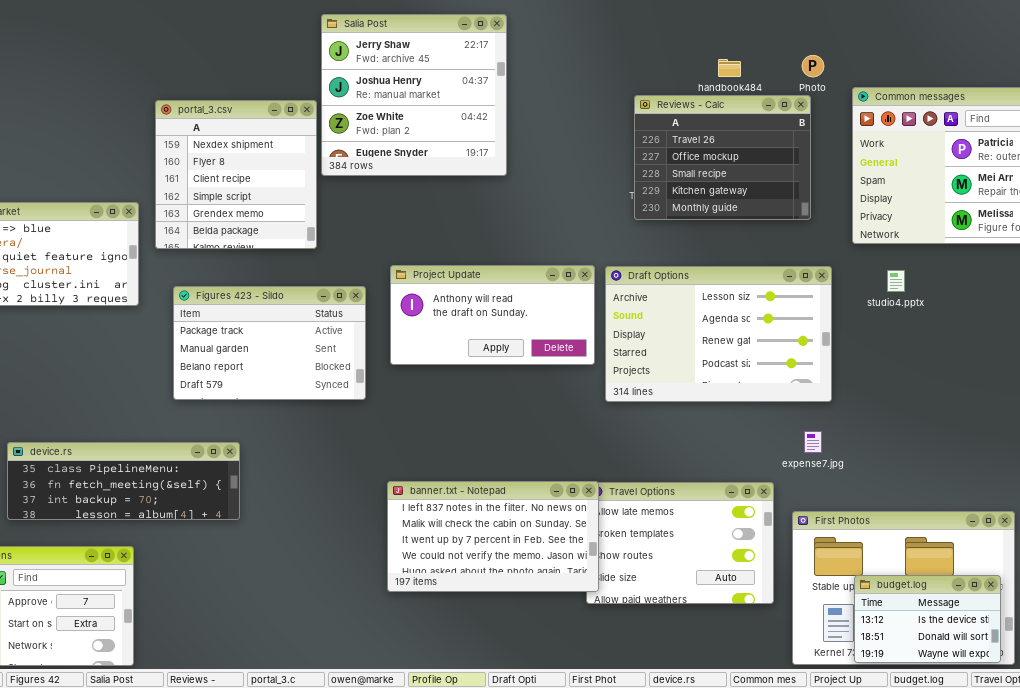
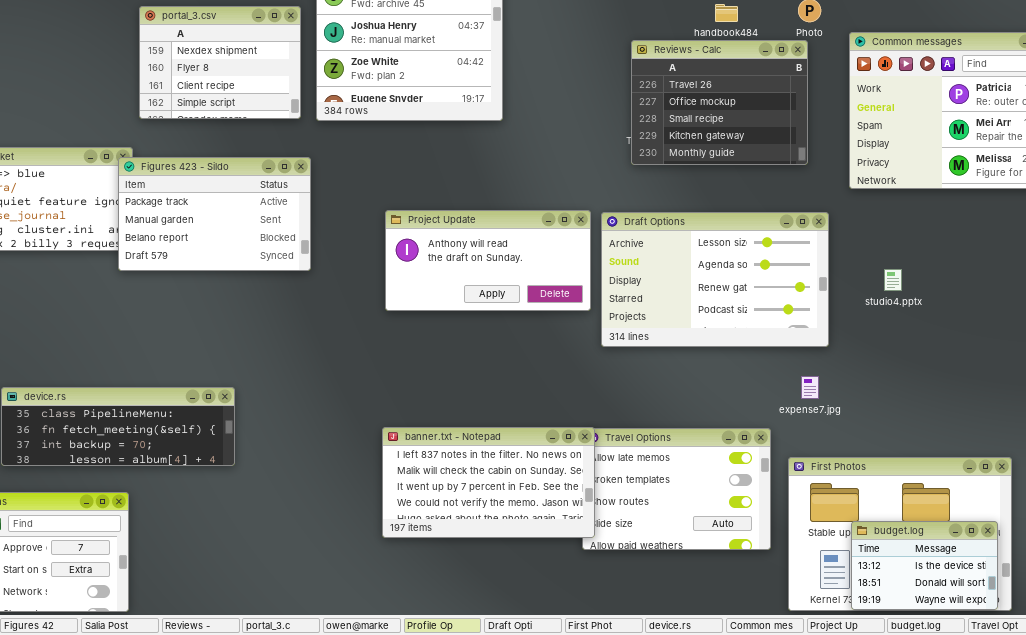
portal_3.csv: [155,100,317,249] -> [139,6,301,119], moved, resized
studio4.pptx: [887,270,905,292] -> [884,269,902,291], moved
Figures 423 - Sildo: [173,286,366,400] -> [118,157,311,271], moved

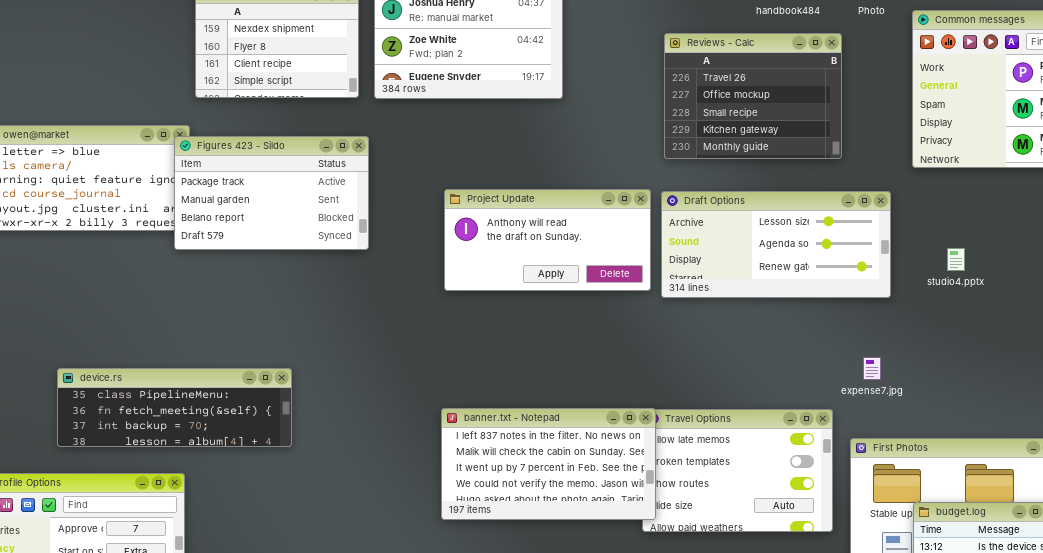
Reviews - Calc: [631,40,808,165] -> [664,33,842,159], moved
Draft Options: [601,212,829,347] -> [661,191,891,298], resized

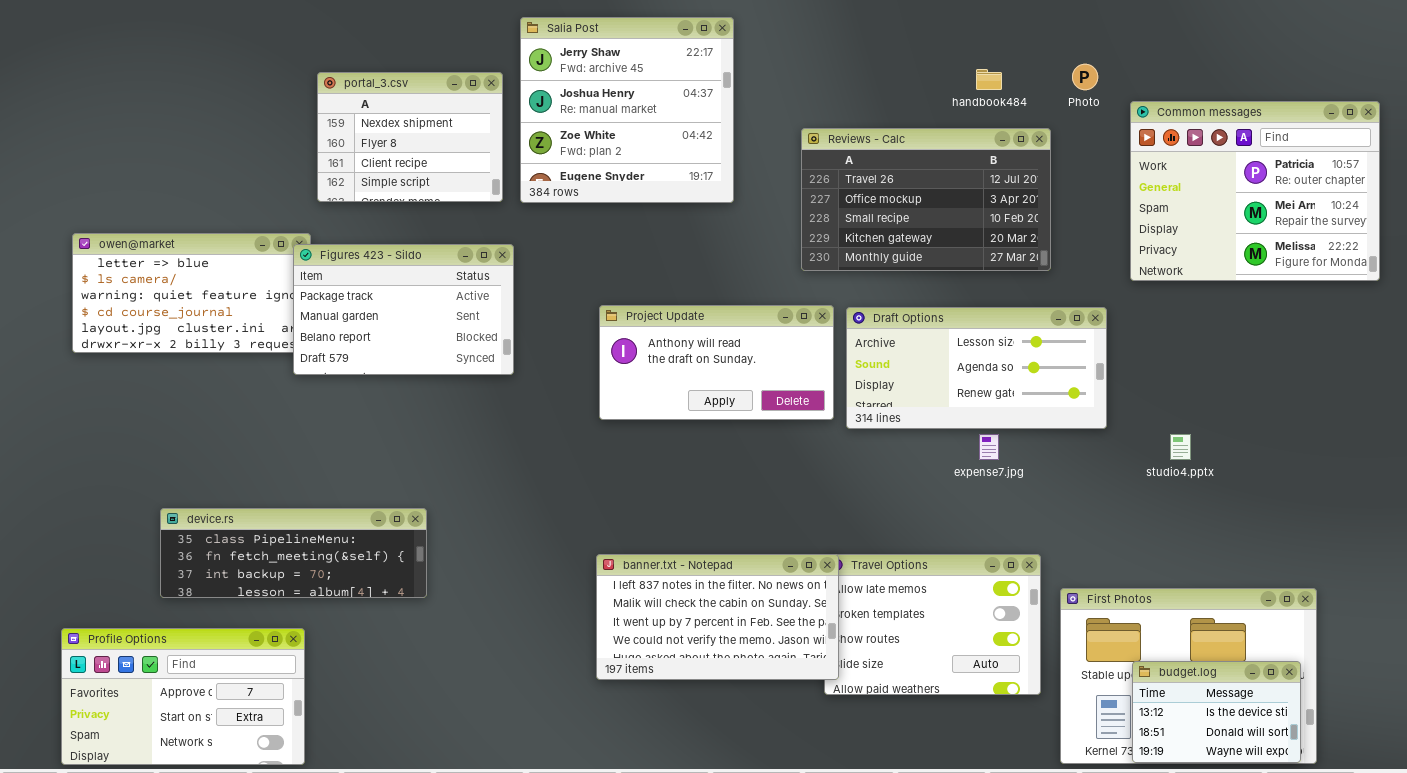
Reviews - Calc: [664,33,842,159] -> [801,128,1051,271], resized
studio4.pptx: [947,248,965,271] -> [1170,434,1191,460], moved
expense7.jpg: [863,357,881,380] -> [979,434,999,460], moved

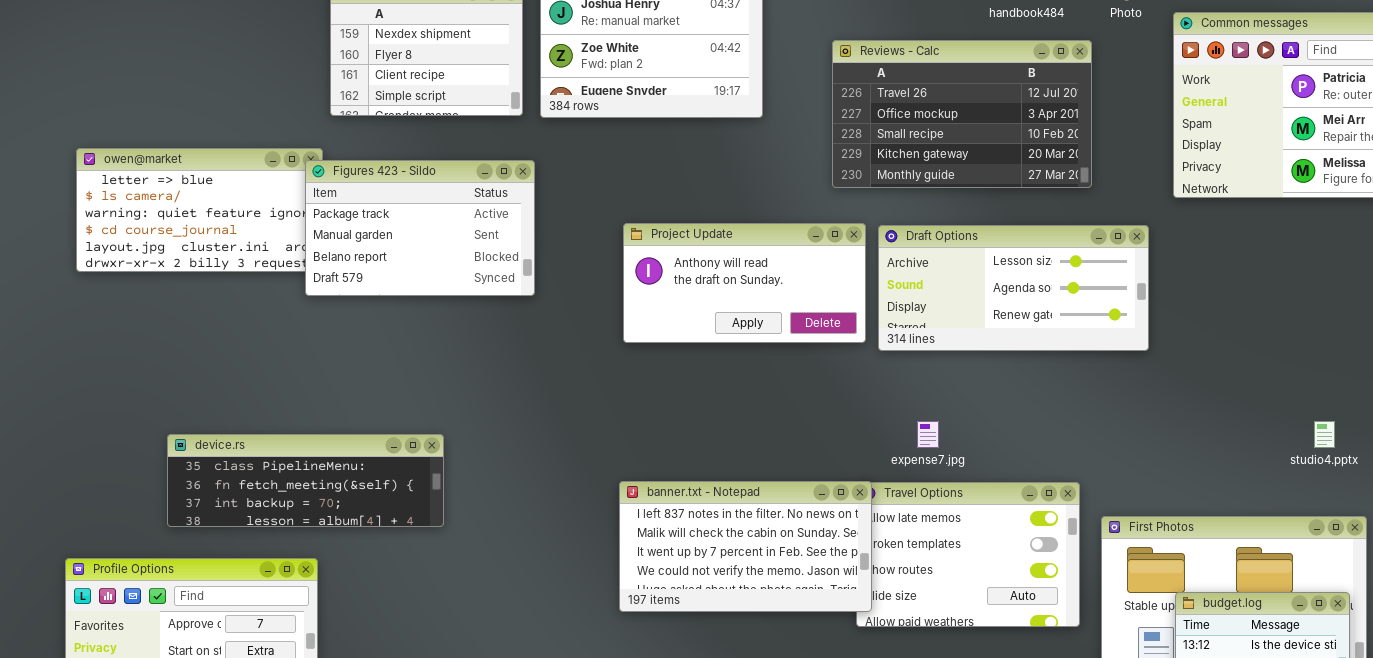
expense7.jpg: [979,434,999,460] -> [917,421,939,448], moved
studio4.pptx: [1170,434,1191,460] -> [1314,421,1335,448], moved

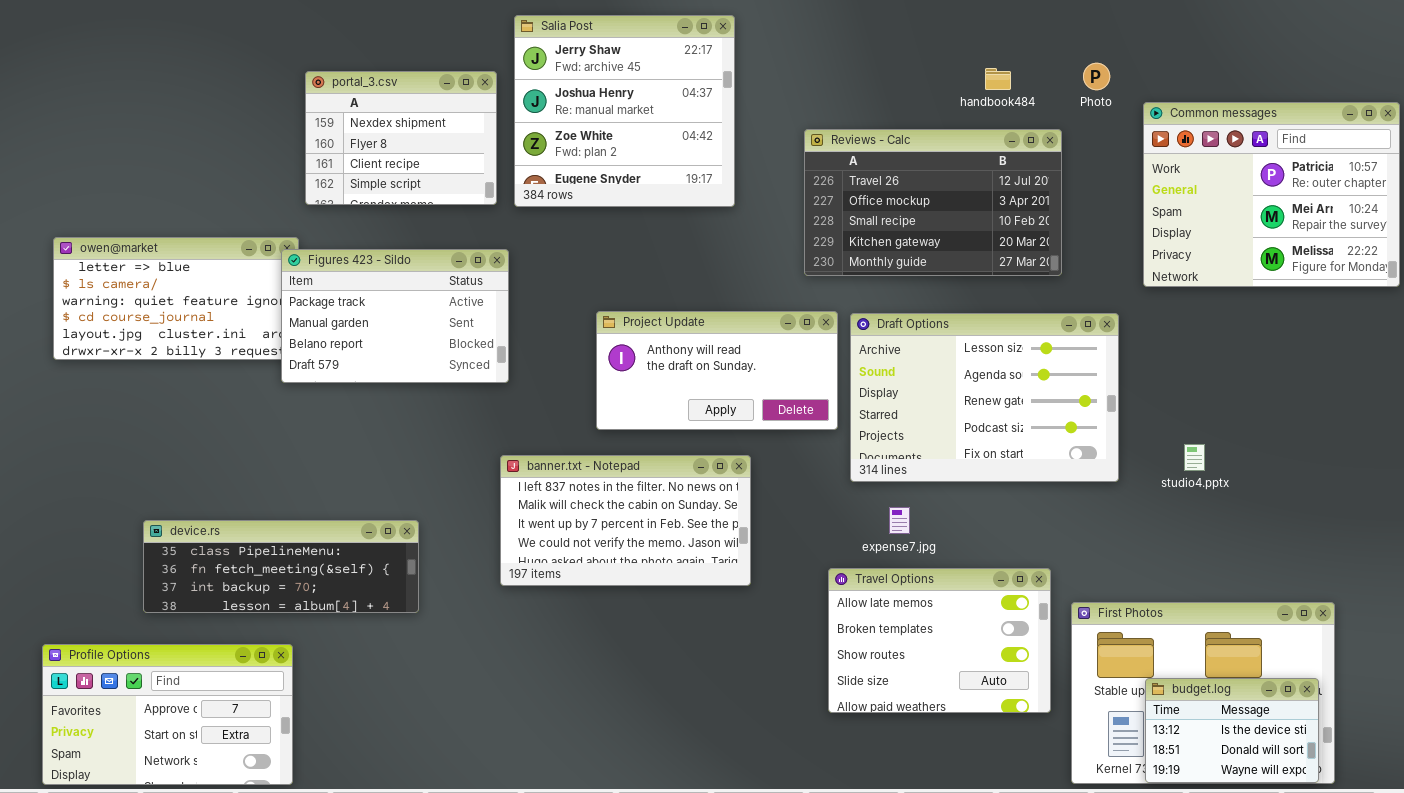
Draft Options: [878,225,1149,351] -> [850,313,1119,482], resized
studio4.pptx: [1314,421,1335,448] -> [1184,444,1205,471], moved
banner.txt - Notepad: [619,481,872,612] -> [500,455,751,586], moved

